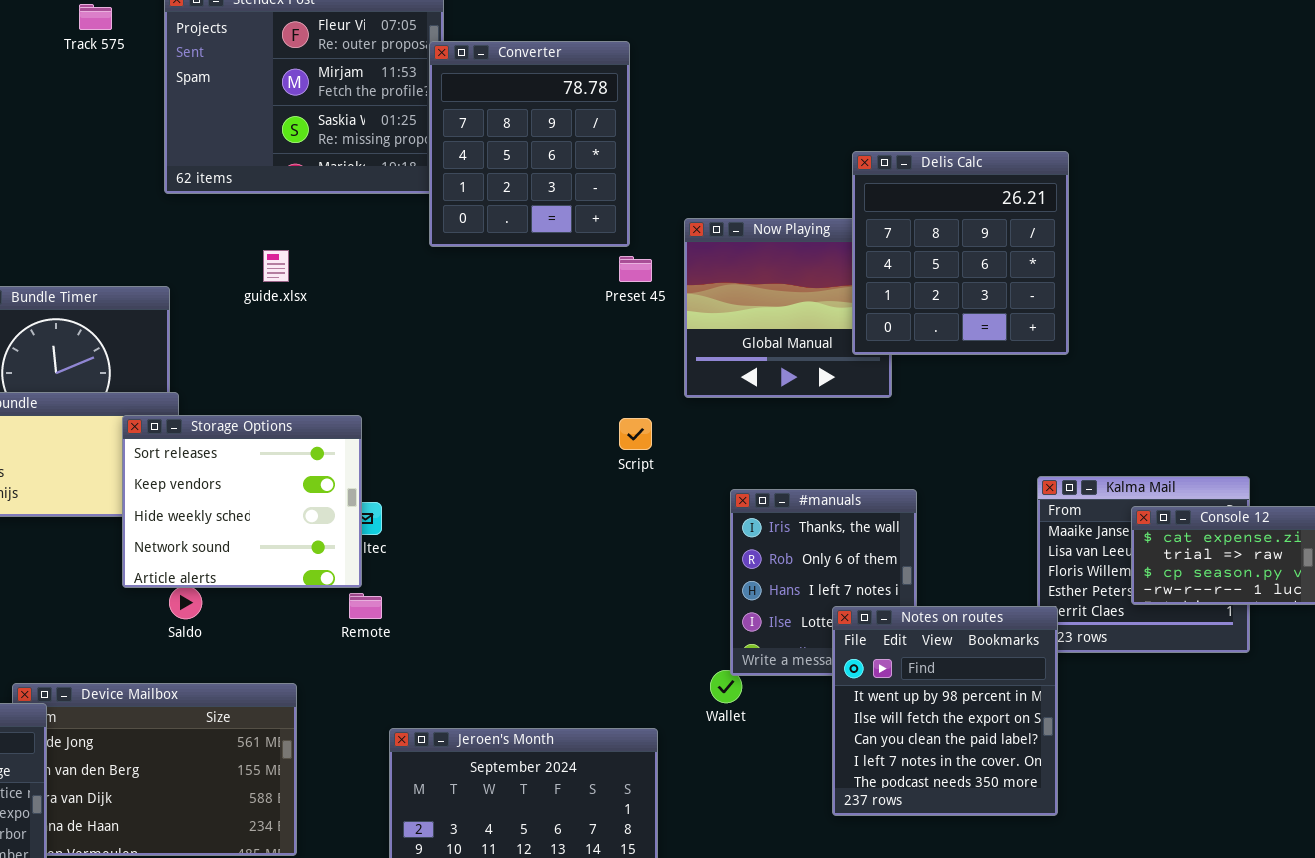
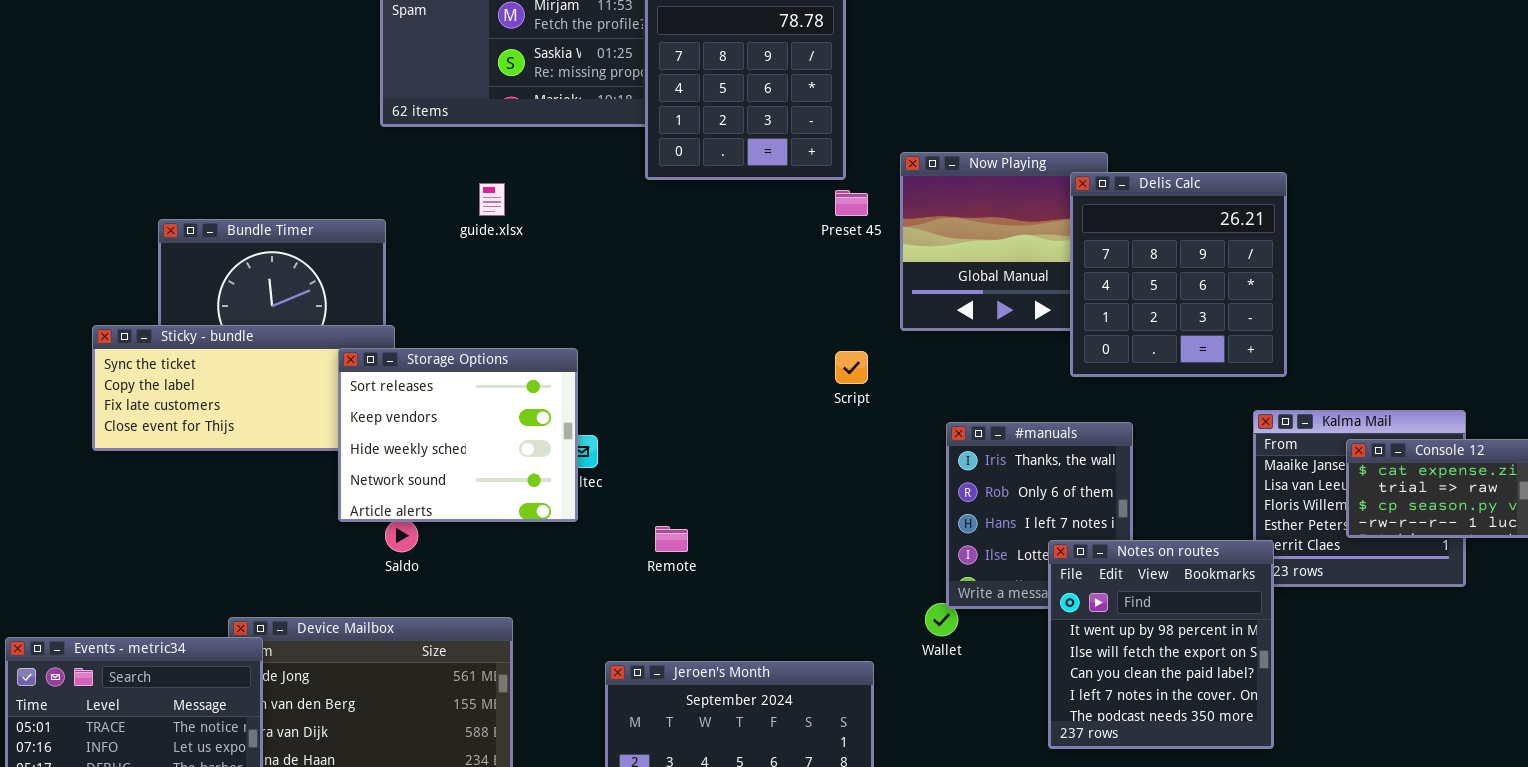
Delis Calc: [852,151,1069,355] -> [1070,172,1287,377], moved
Remote: [349,593,382,619] -> [655,526,688,552], moved

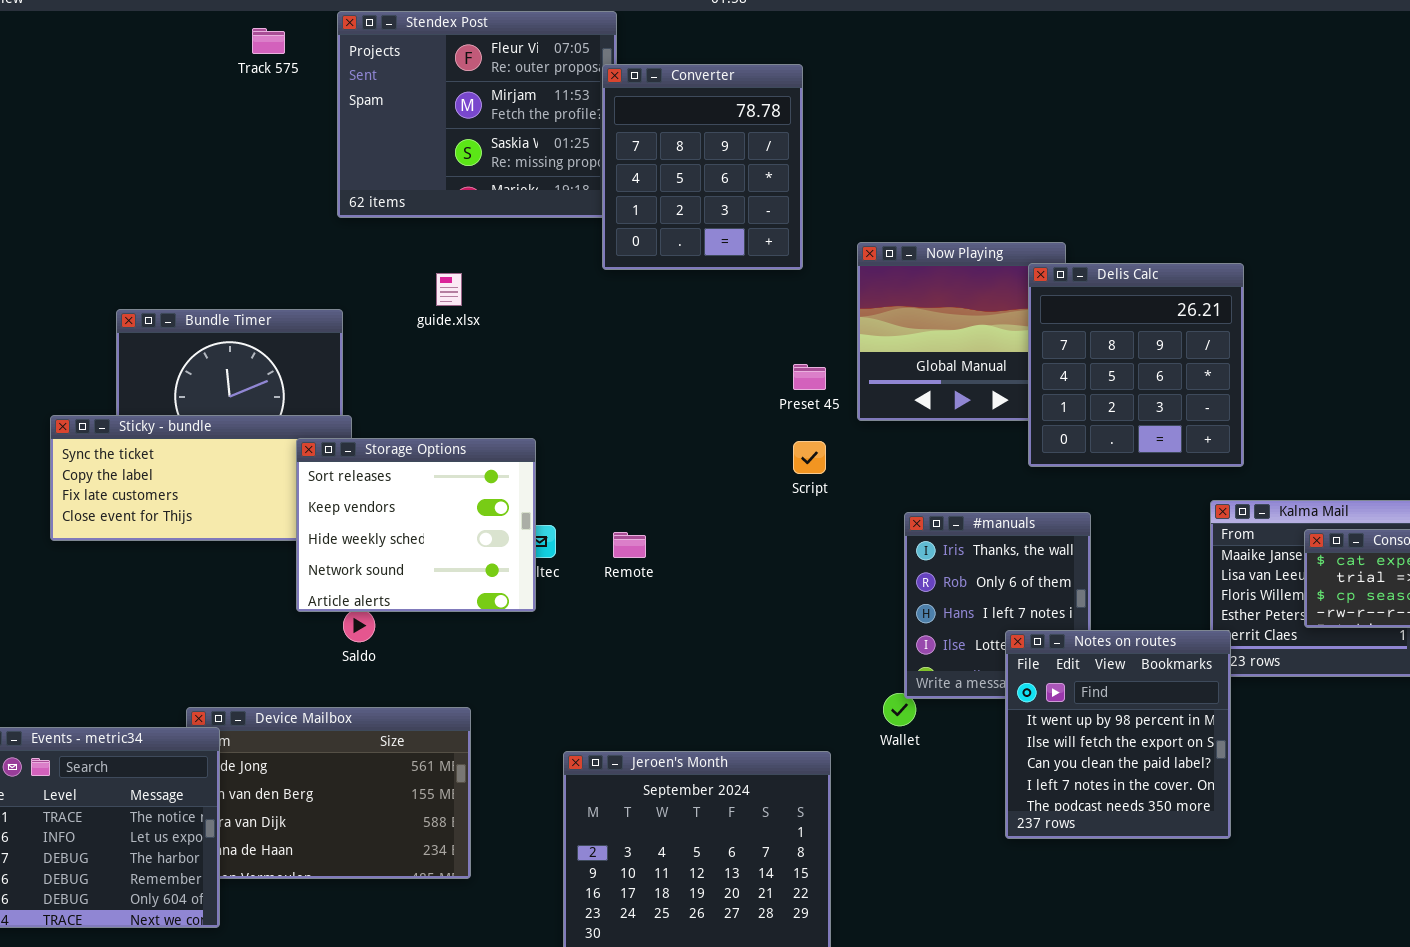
Preset 45: [835,190,868,216] -> [793,364,826,390], moved
Remote: [655,526,688,552] -> [613,532,646,558], moved

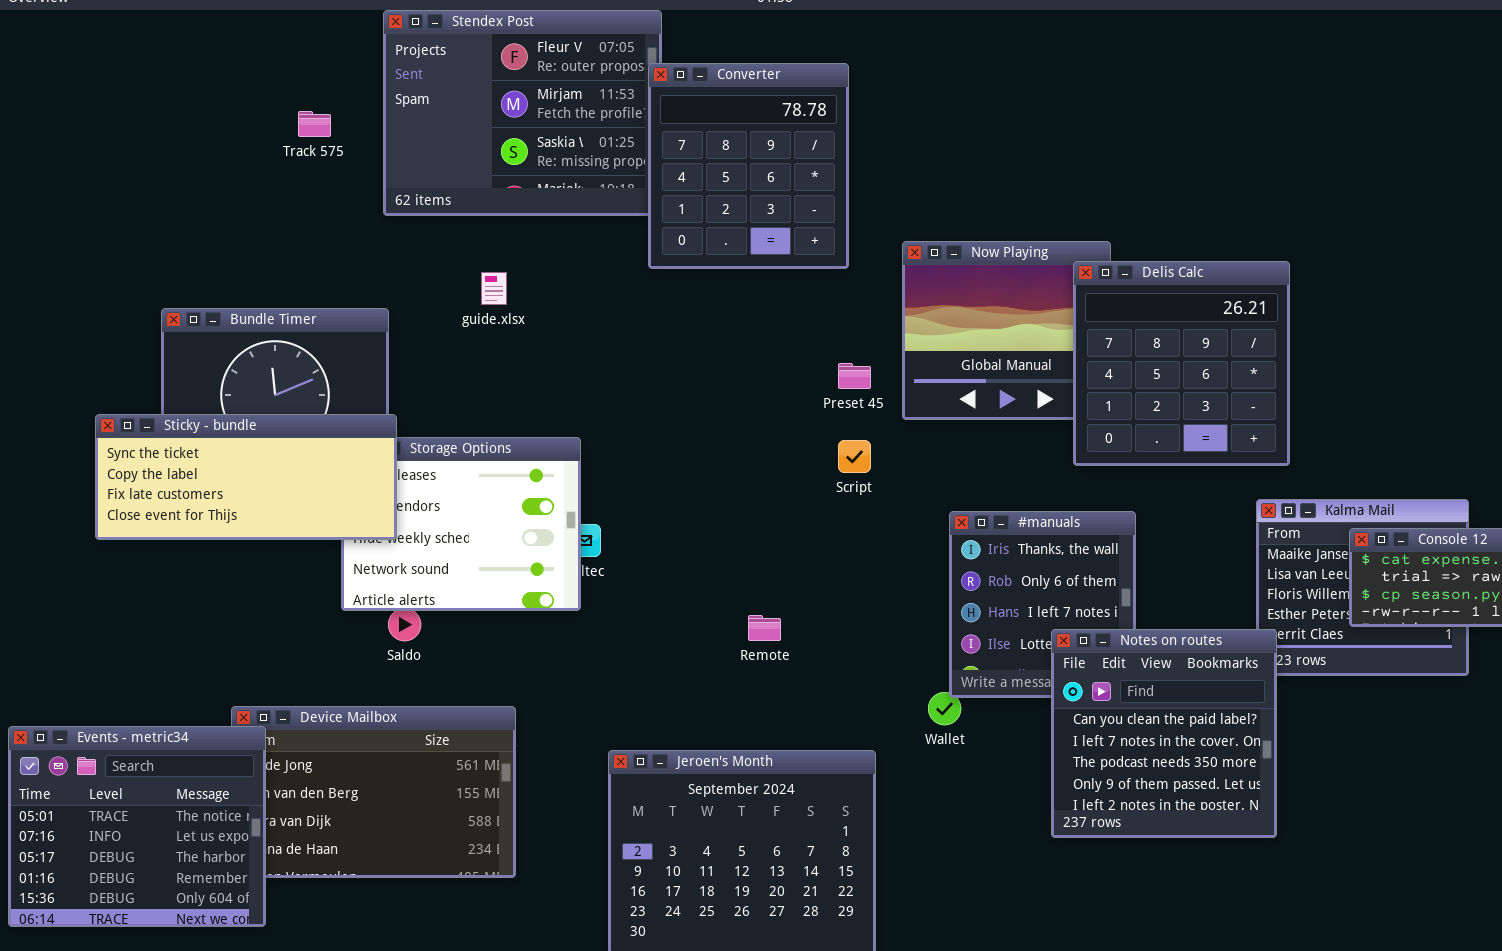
Track 575: [252,28,285,54] -> [298,111,331,137], moved
Sticky - bundle: [50,415,352,541] -> [95,414,397,540], raised
Remote: [613,532,646,558] -> [748,615,781,641], moved
Notes on routes: [1005,630,1231,839] -> [1051,629,1277,838], scrolled down 2 rows

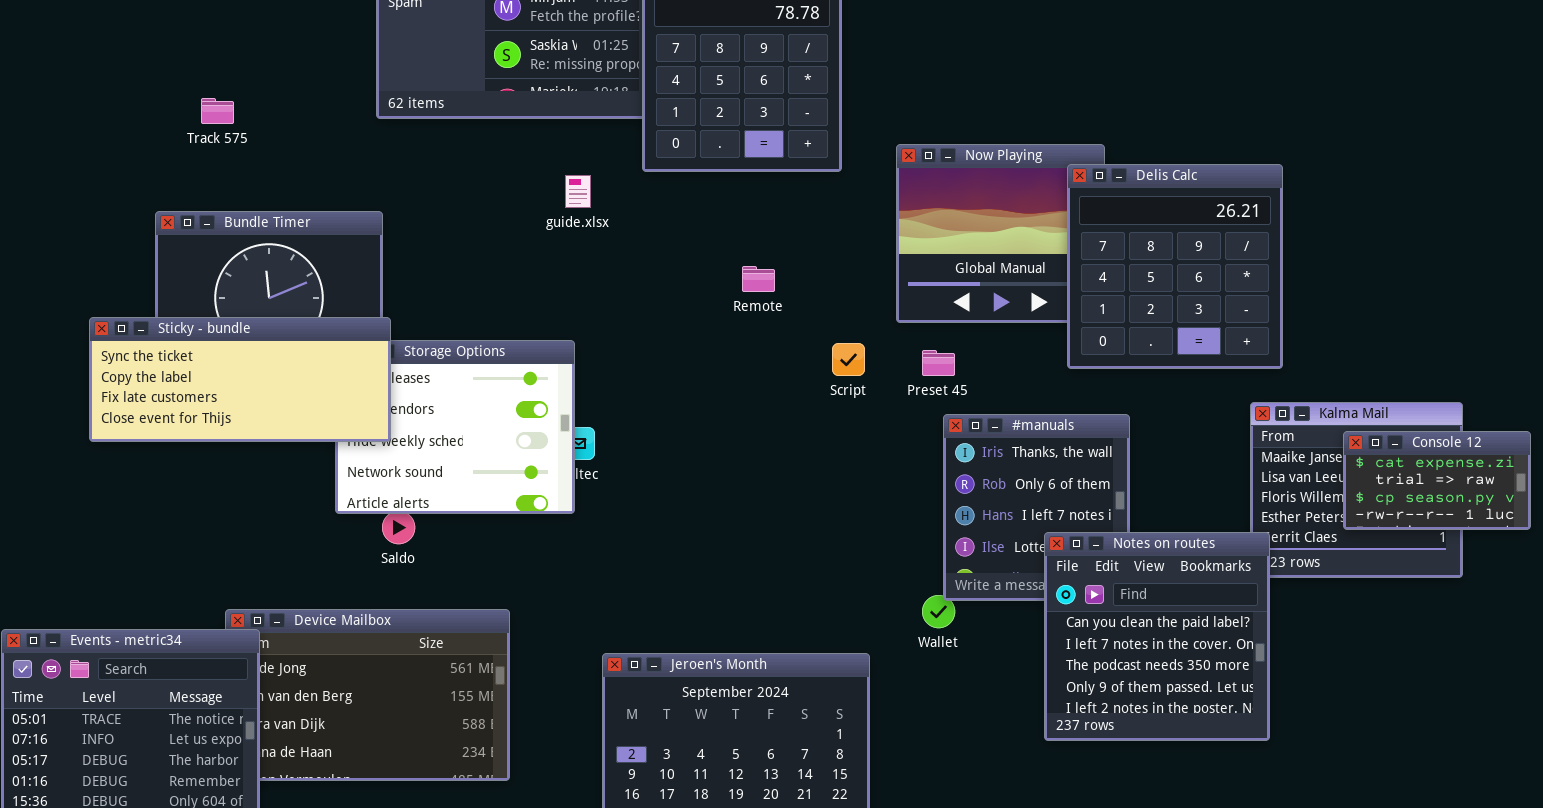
Track 575: [298,111,331,137] -> [201,98,234,124], moved
guide.xlsx: [481,272,507,305] -> [565,175,591,208], moved
Preset 45: [838,363,871,389] -> [922,350,955,376], moved
Remote: [748,615,781,641] -> [742,266,775,292], moved

